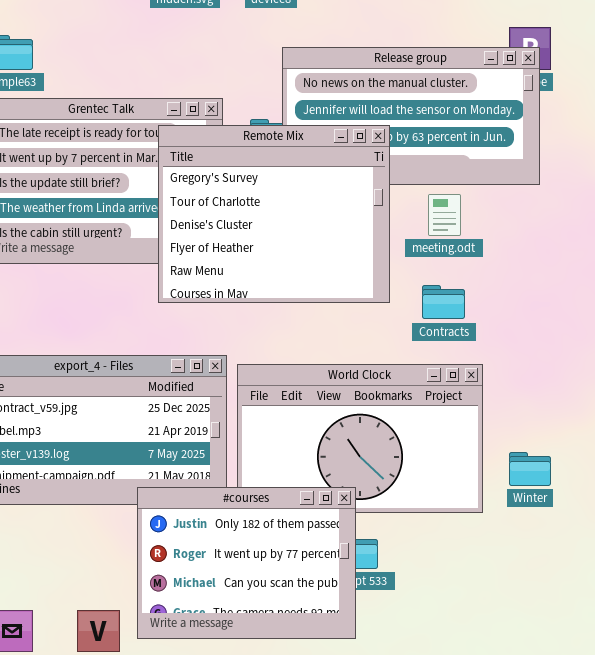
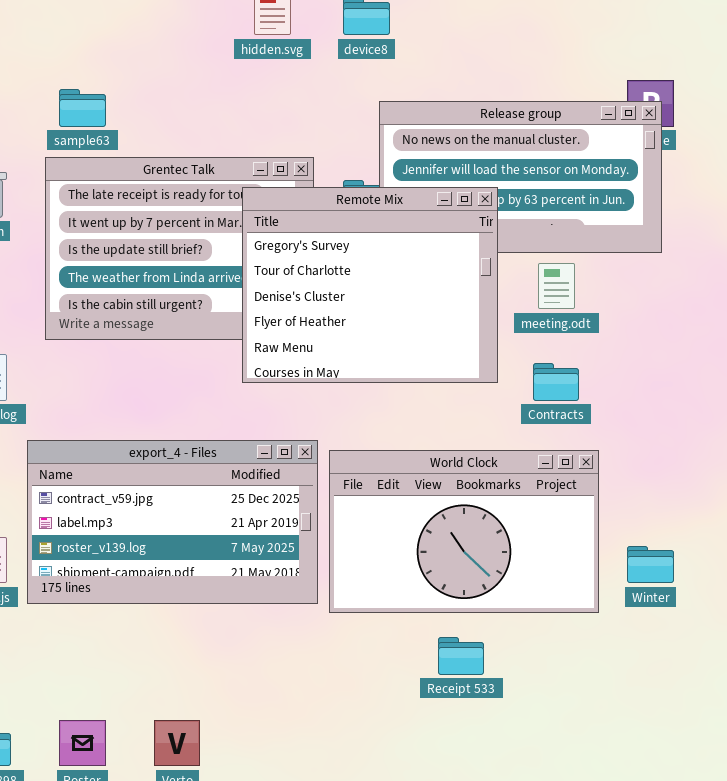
#courses: [137,487,356,639] -> none, closed

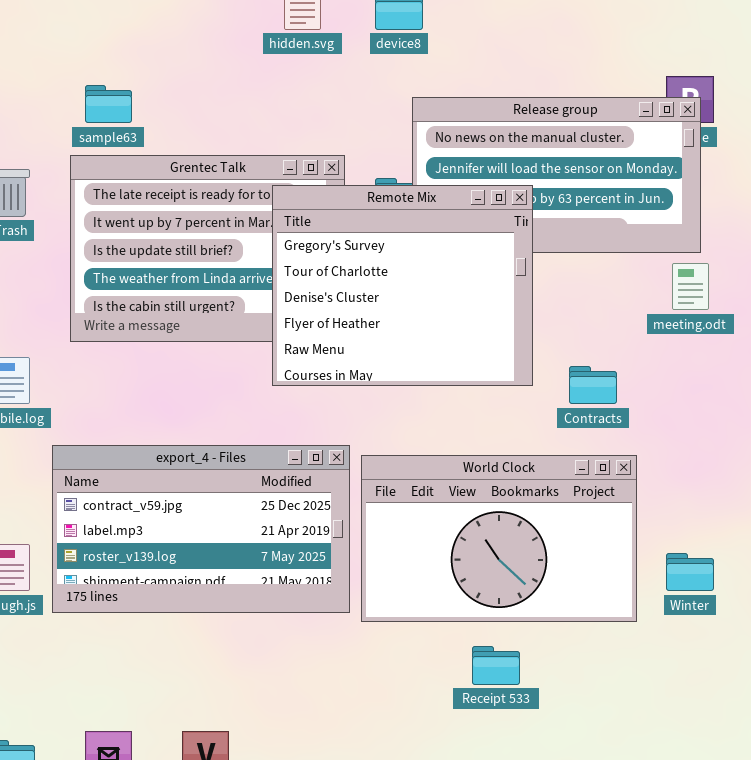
meeting.odt: [538,263,575,309] -> [672,263,709,310], moved

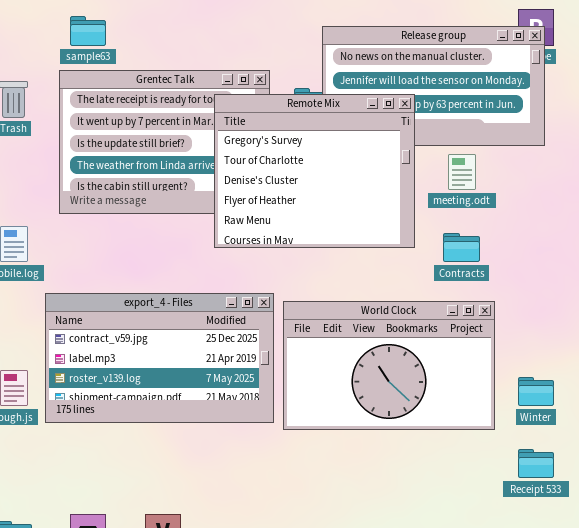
meeting.odt: [672,263,709,310] -> [448,154,476,190], moved
Receipt 533: [472,646,520,685] -> [518,449,554,478], moved

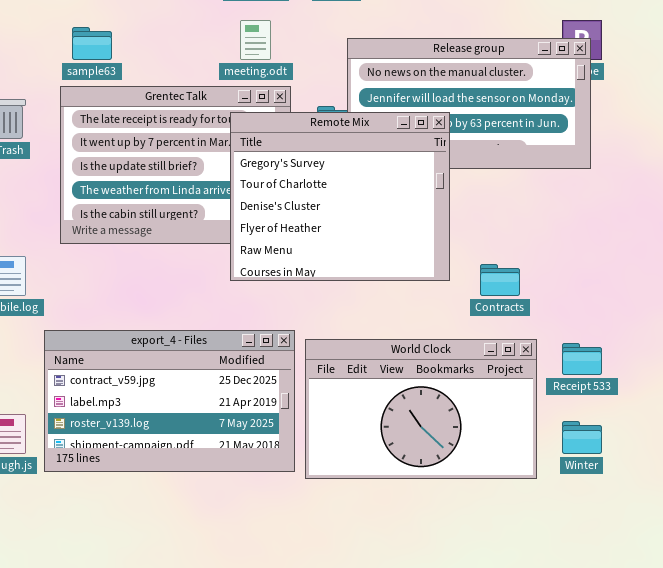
meeting.odt: [448,154,476,190] -> [240,20,271,60], moved
Receipt 533: [518,449,554,478] -> [562,343,602,375], moved

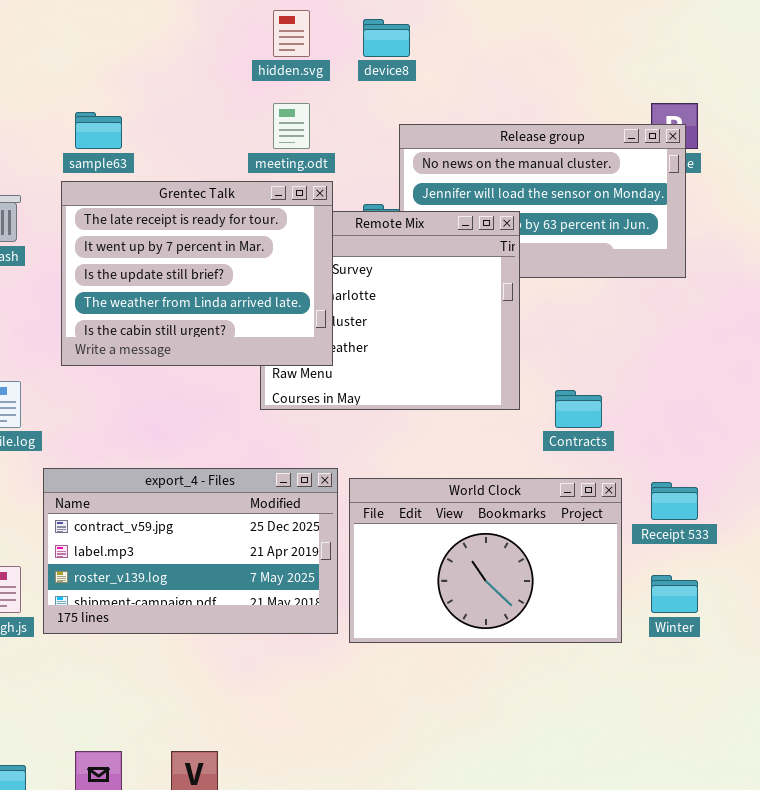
Grentec Talk: [60,86,291,244] -> [61,181,333,366], raised

